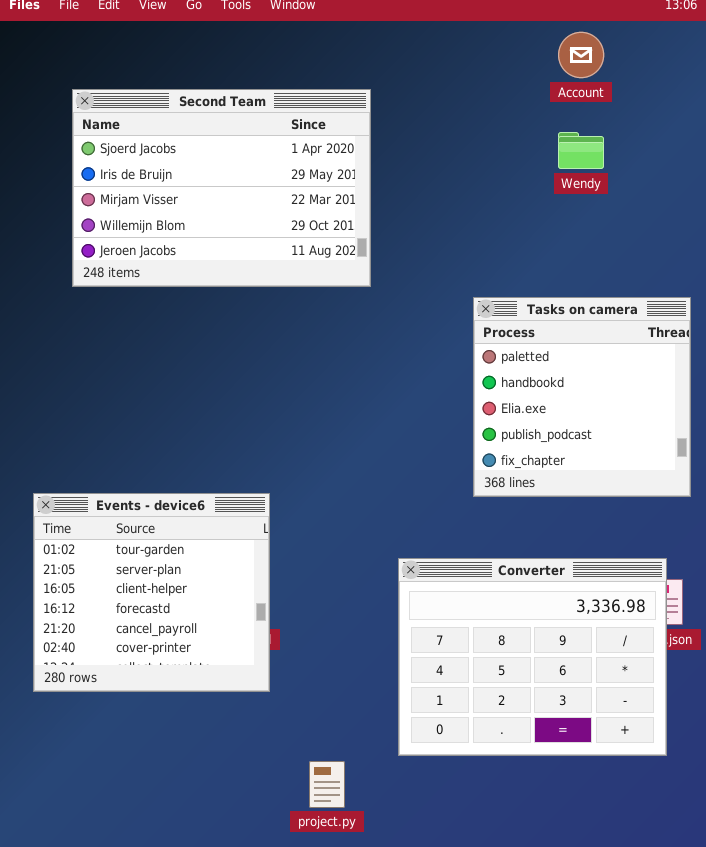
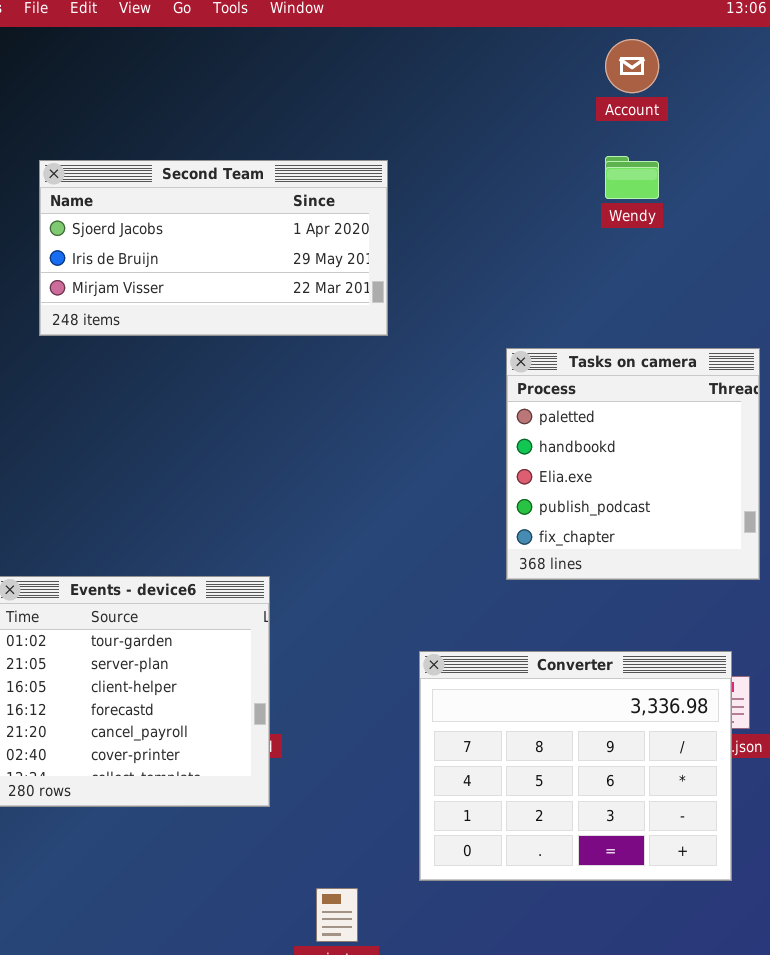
Second Team: [72,89,371,287] -> [39,160,388,336], resized

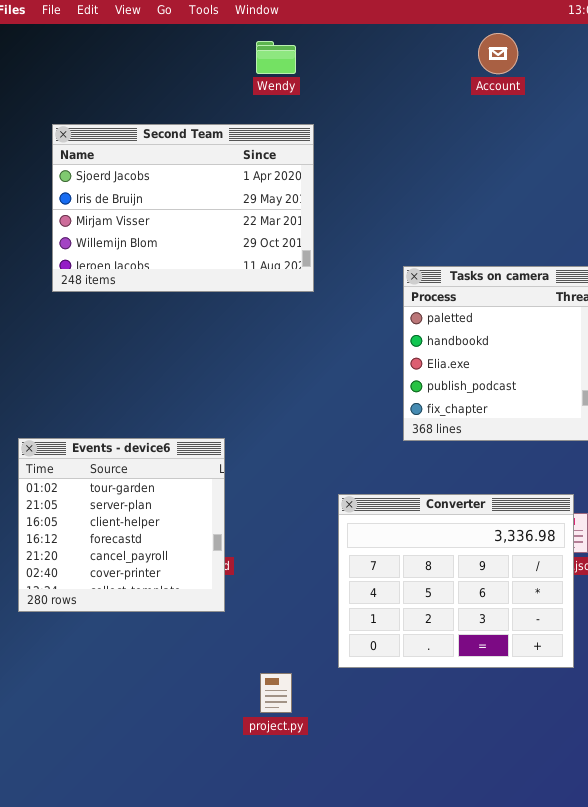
Wendy: [605,156,659,199] -> [256,41,296,74], moved
Second Team: [39,160,388,336] -> [52,124,314,292], resized

